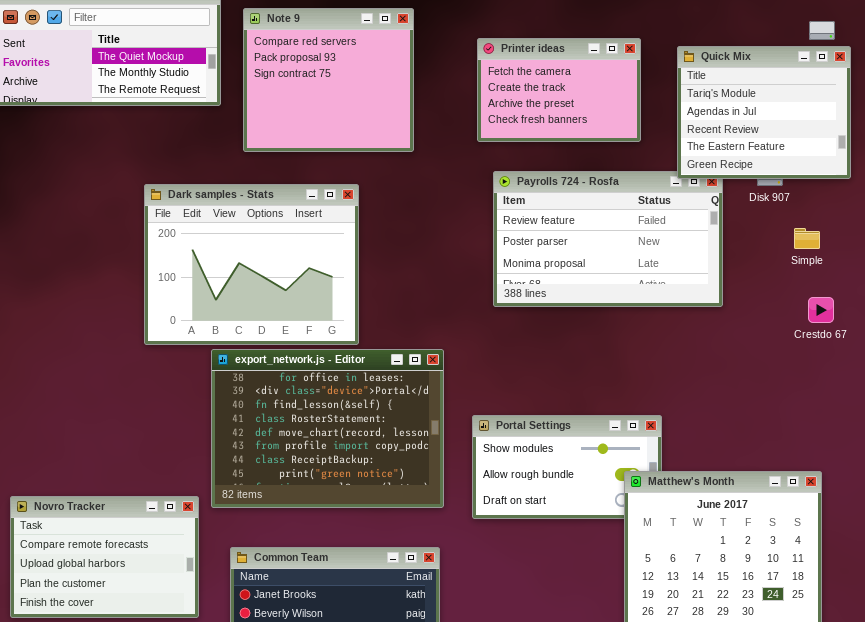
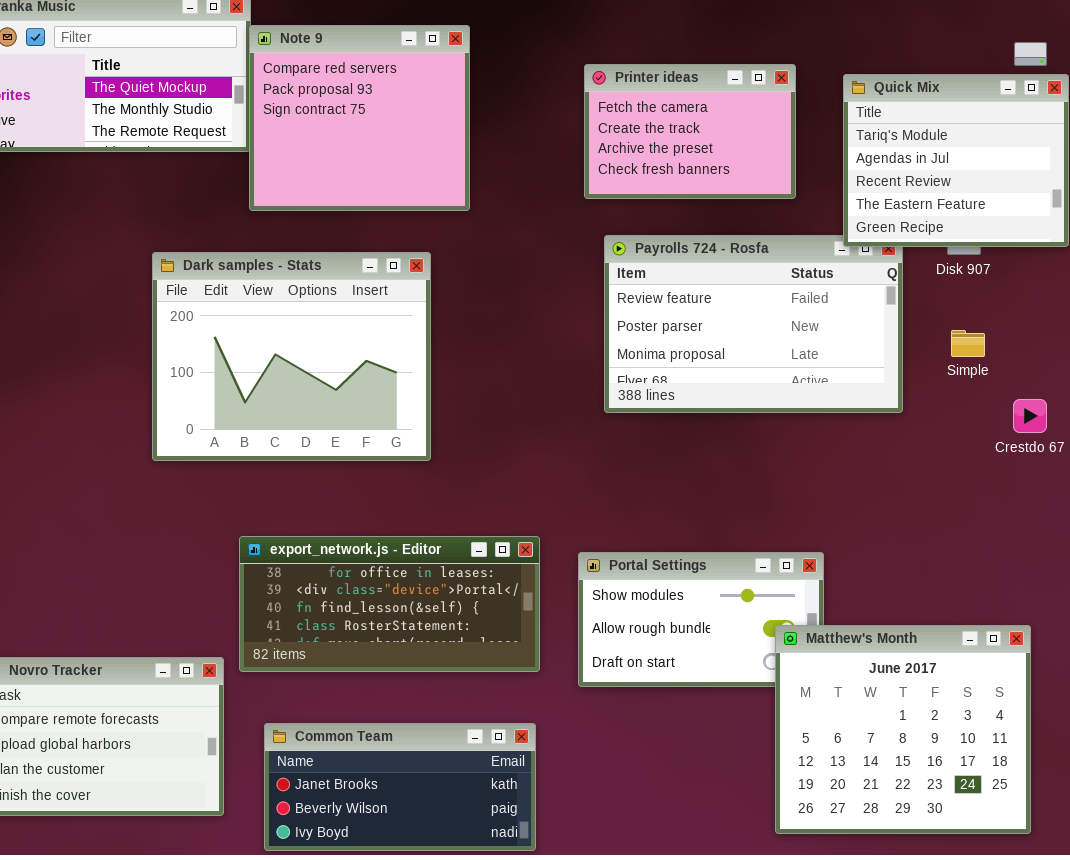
Note 9: [243,8,414,152] -> [249,25,470,211], moved
Simple: [794,228,820,249] -> [951,330,985,357], moved
export_network.js - Editor: [211,349,444,508] -> [239,536,540,672], resized

